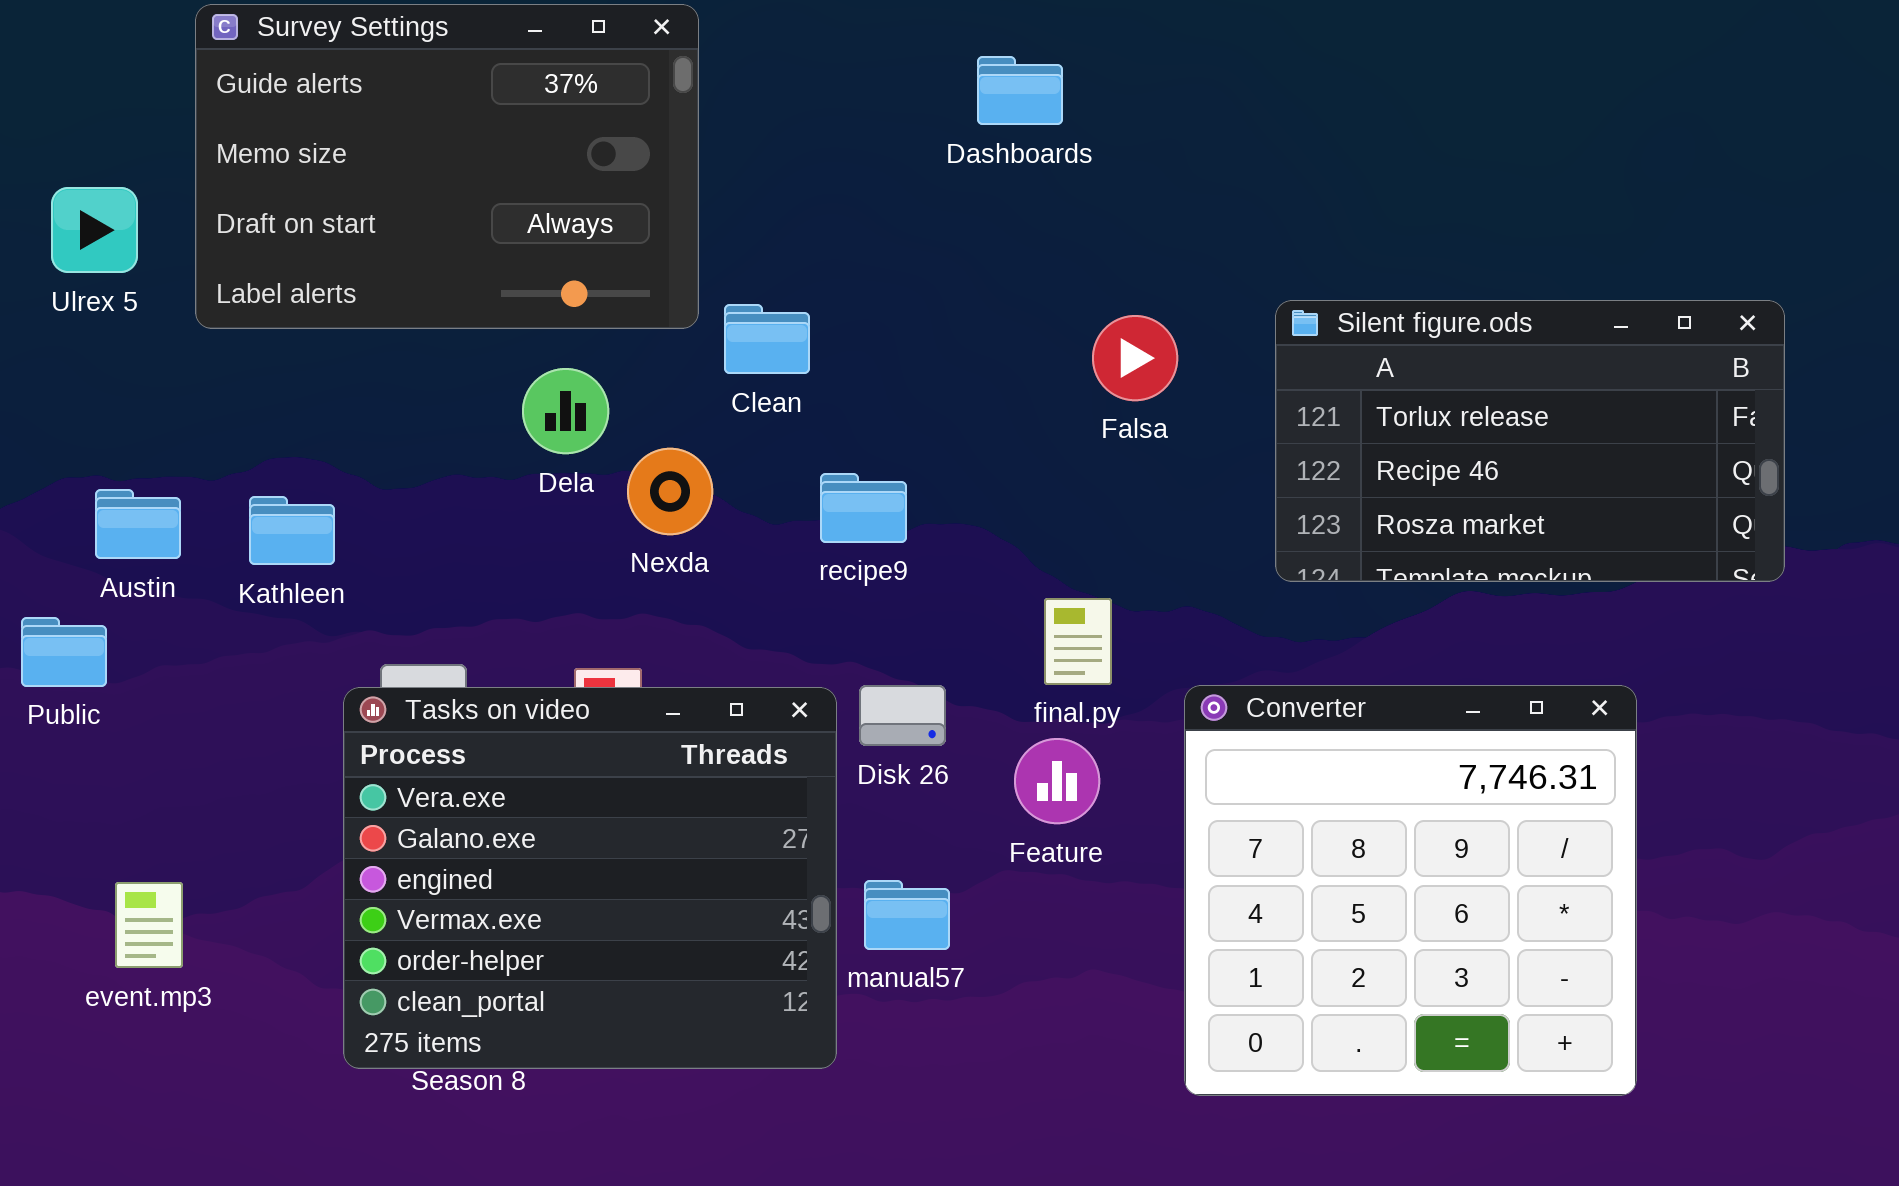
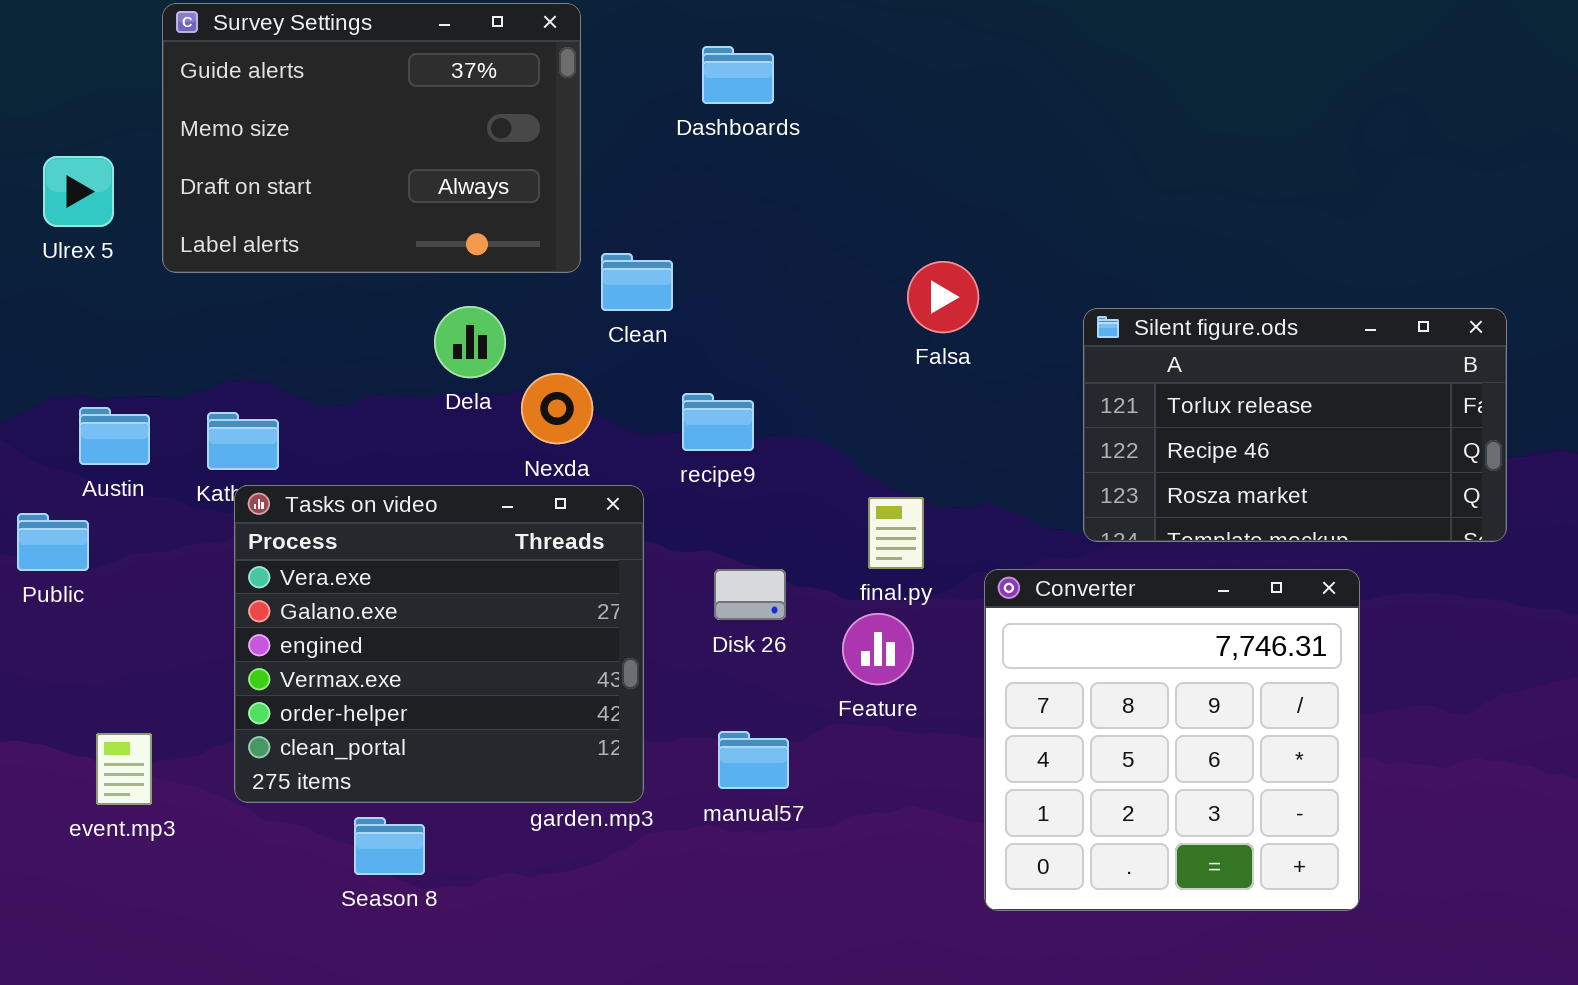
Dashboards: [977,56,1063,125] -> [702,46,774,104], moved
Silent figure.ods: [1275,300,1785,582] -> [1083,308,1507,542], moved
Tasks on video: [343,687,837,1069] -> [234,485,644,803], moved

